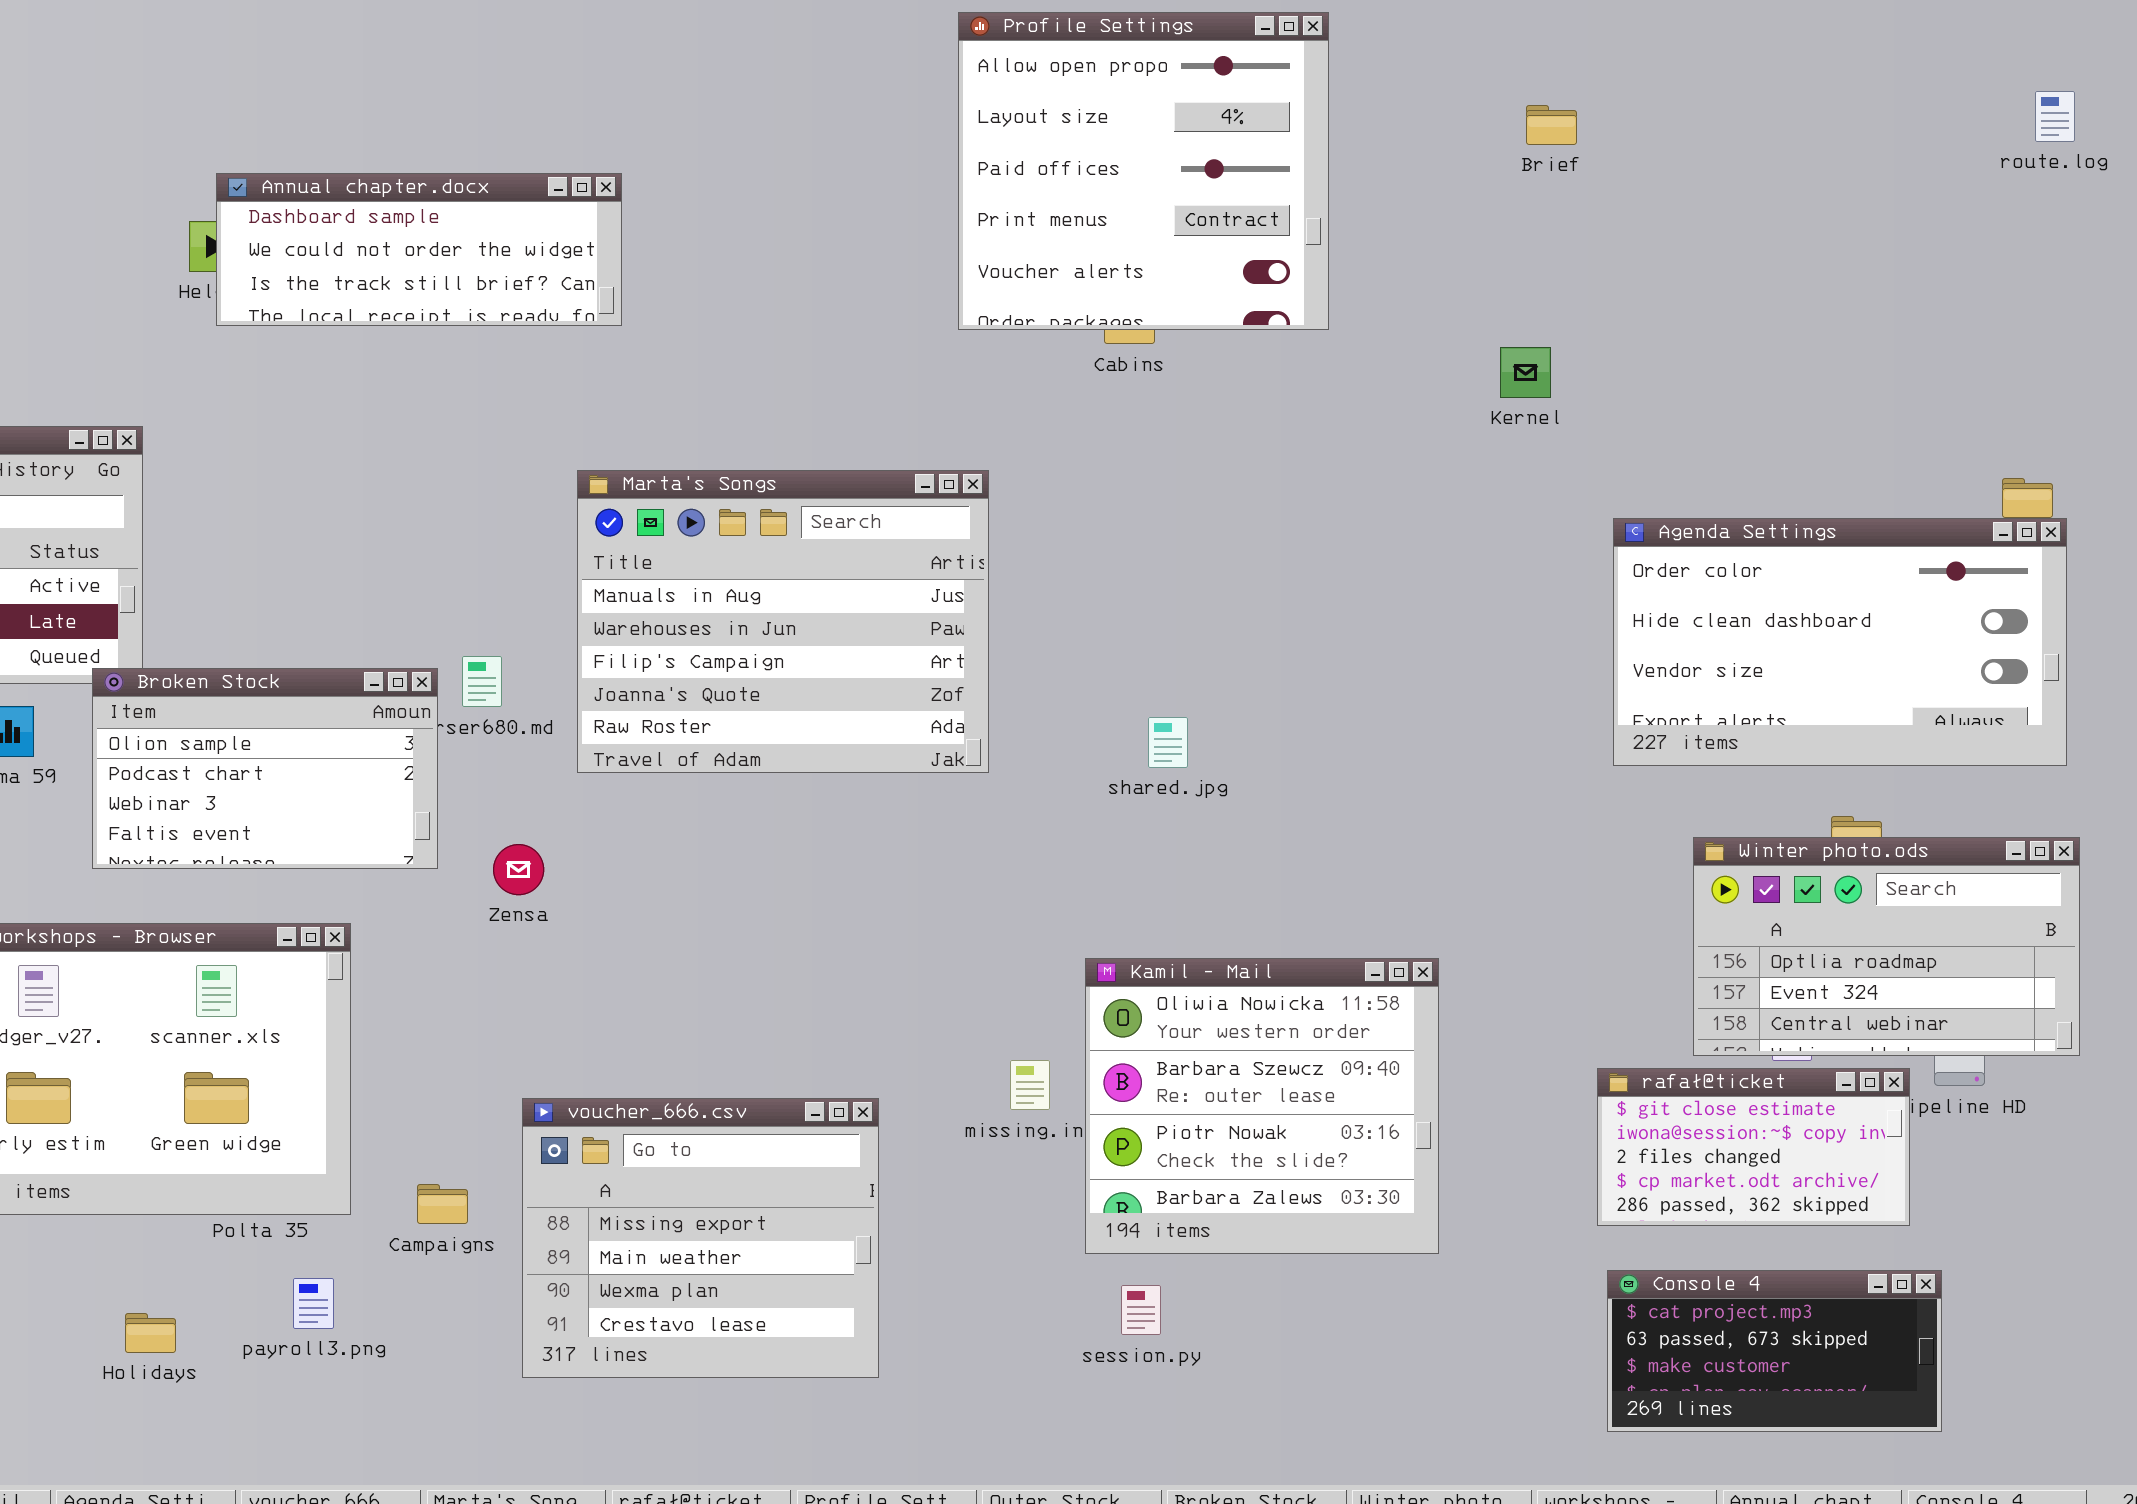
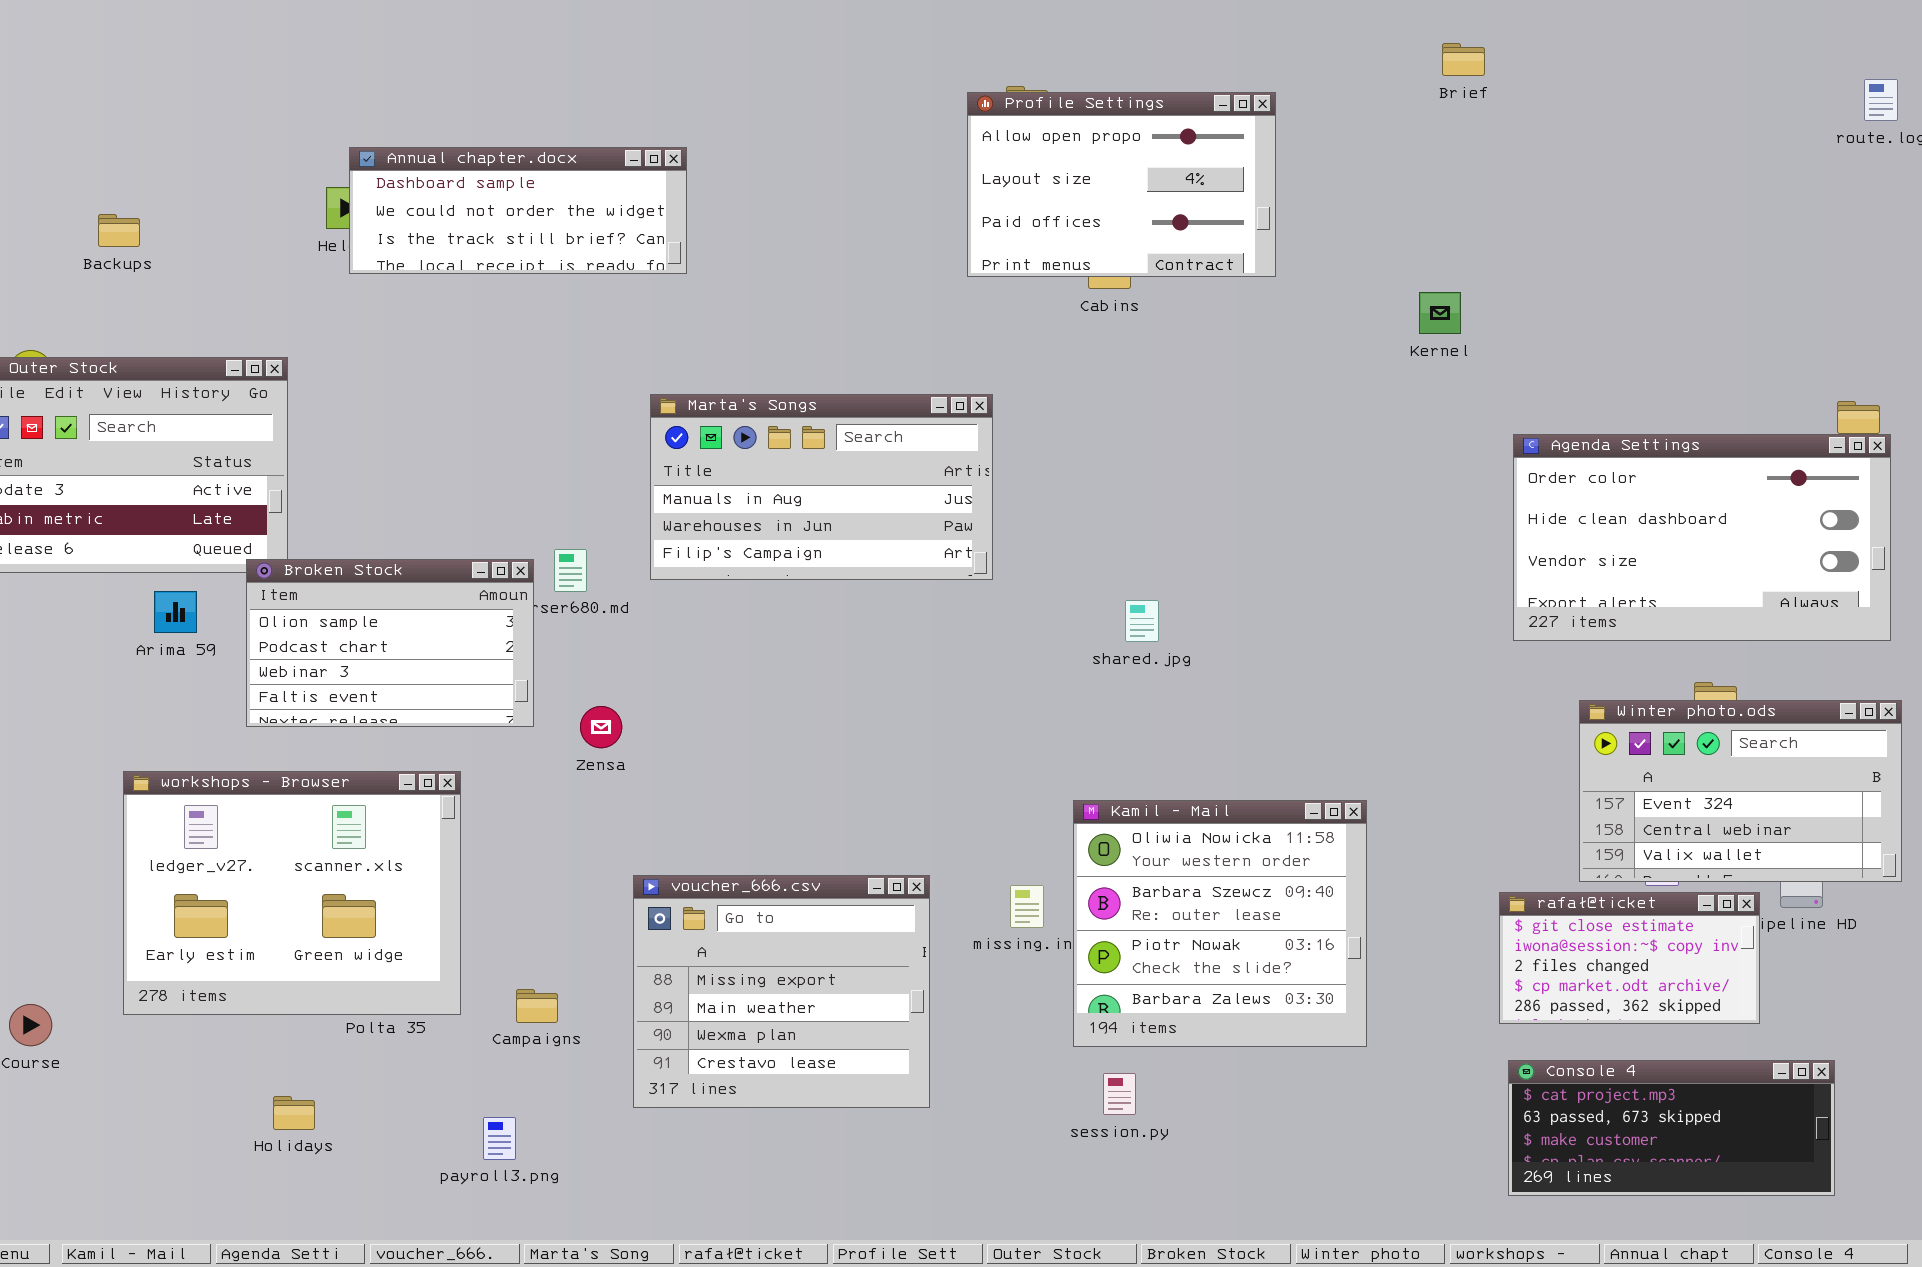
Profile Settings: [958,12,1329,330] -> [967,92,1276,277], resized
Brief: [1526,105,1577,145] -> [1442,43,1485,76], moved
Marta's Songs: [577,470,989,773] -> [650,394,993,580], resized
Winter photo.ods: [1693,837,2080,1056] -> [1579,700,1902,882], scrolled down 1 row
voucher_666.csv: [522,1098,879,1378] -> [633,875,930,1108], moved
Console 4: [1607,1270,1942,1432] -> [1508,1060,1835,1196], resized
payroll3.png: [293,1278,334,1329] -> [483,1117,516,1160], moved

